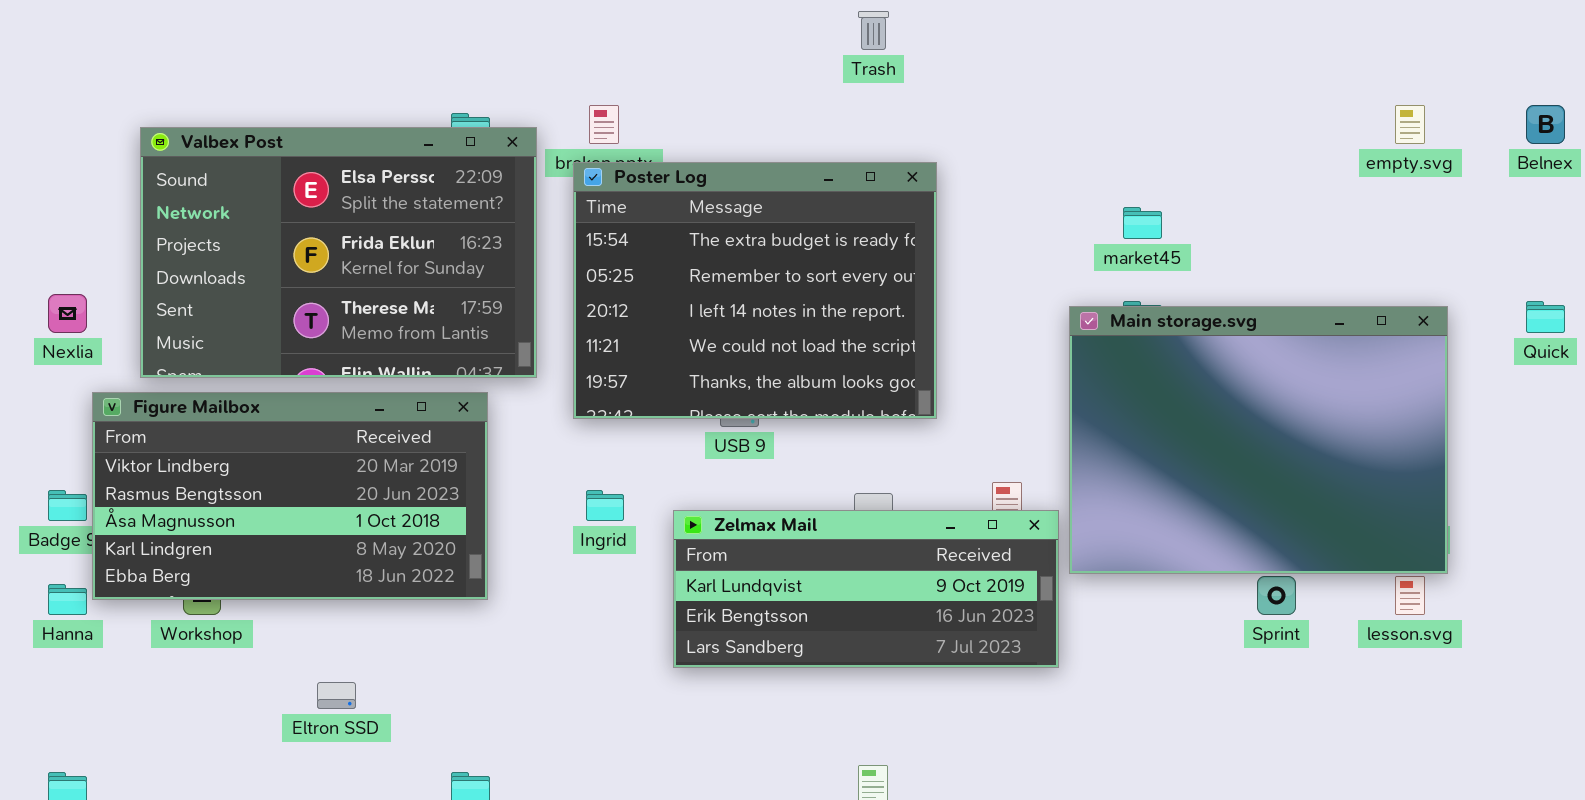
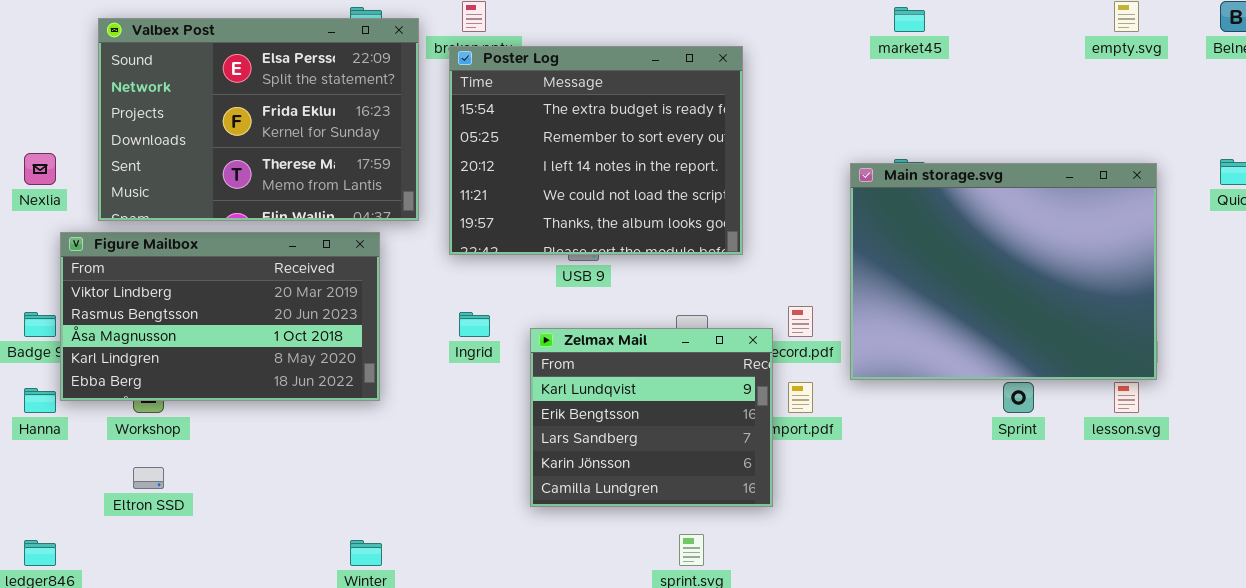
market45: [1123,207,1162,239] -> [894,7,925,32], moved
Zelmax Mail: [673,510,1059,668] -> [530,328,773,507], resized
Eltron SSD: [317,682,356,709] -> [133,467,164,489], moved

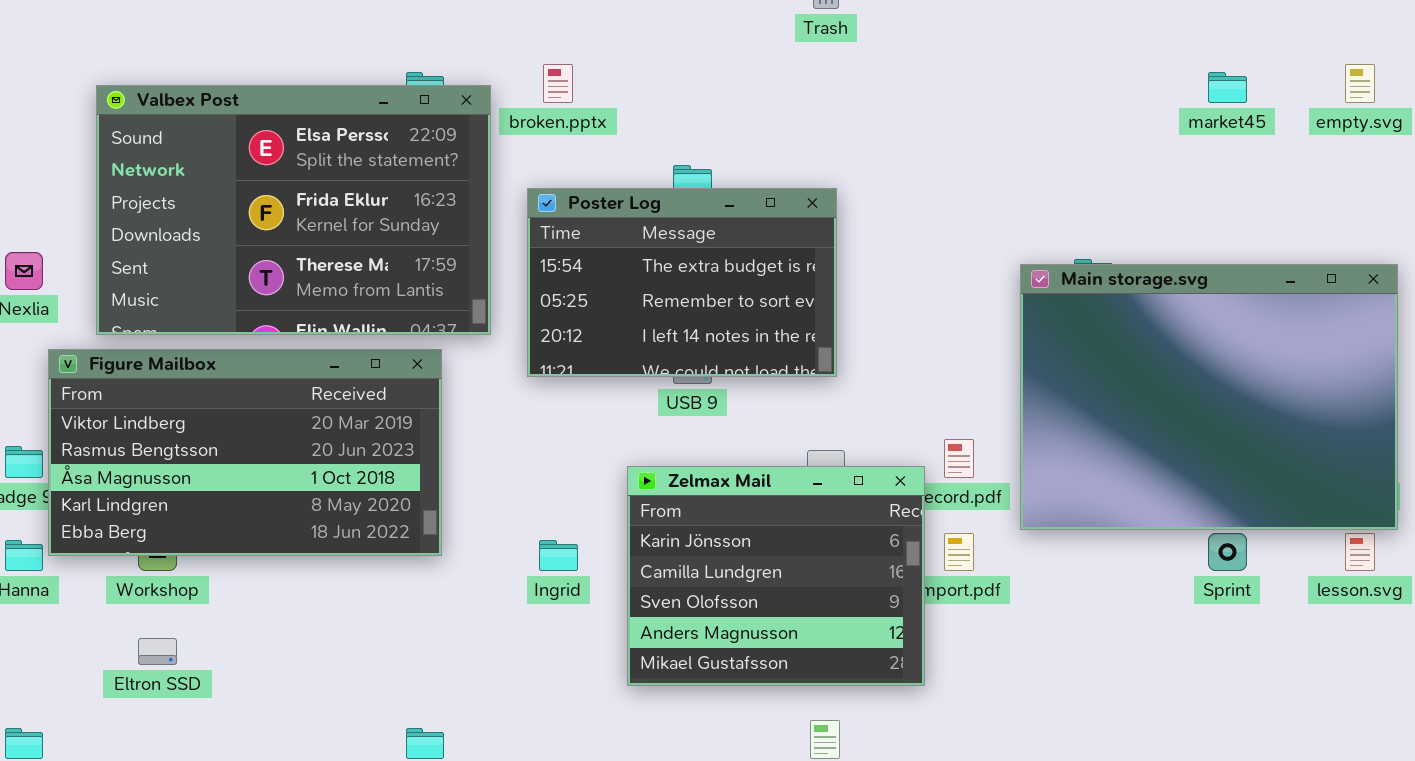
market45: [894,7,925,32] -> [1208,72,1247,103], moved
Poster Log: [449,46,743,255] -> [527,188,837,377], resized
Ingrid: [459,312,490,337] -> [539,540,578,571], moved
Zelmax Mail: [530,328,773,507] -> [627,466,925,686], scrolled down 3 rows

